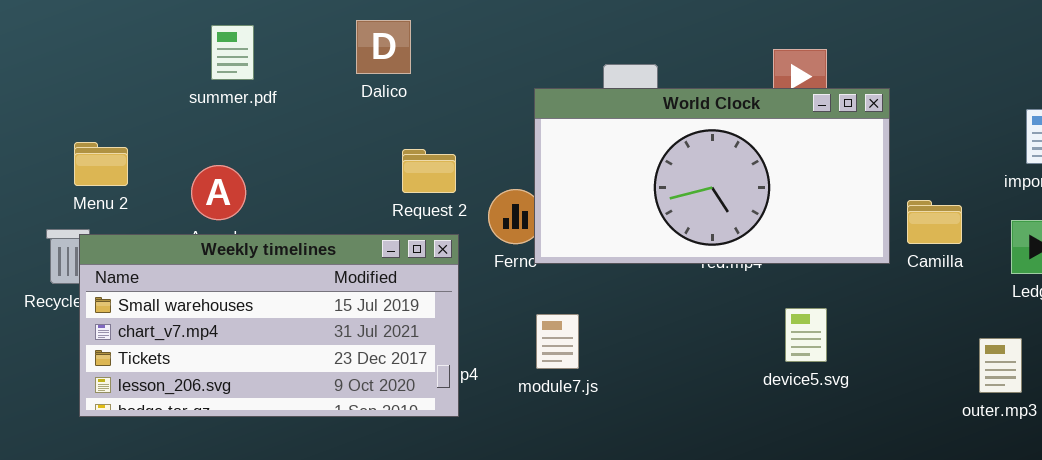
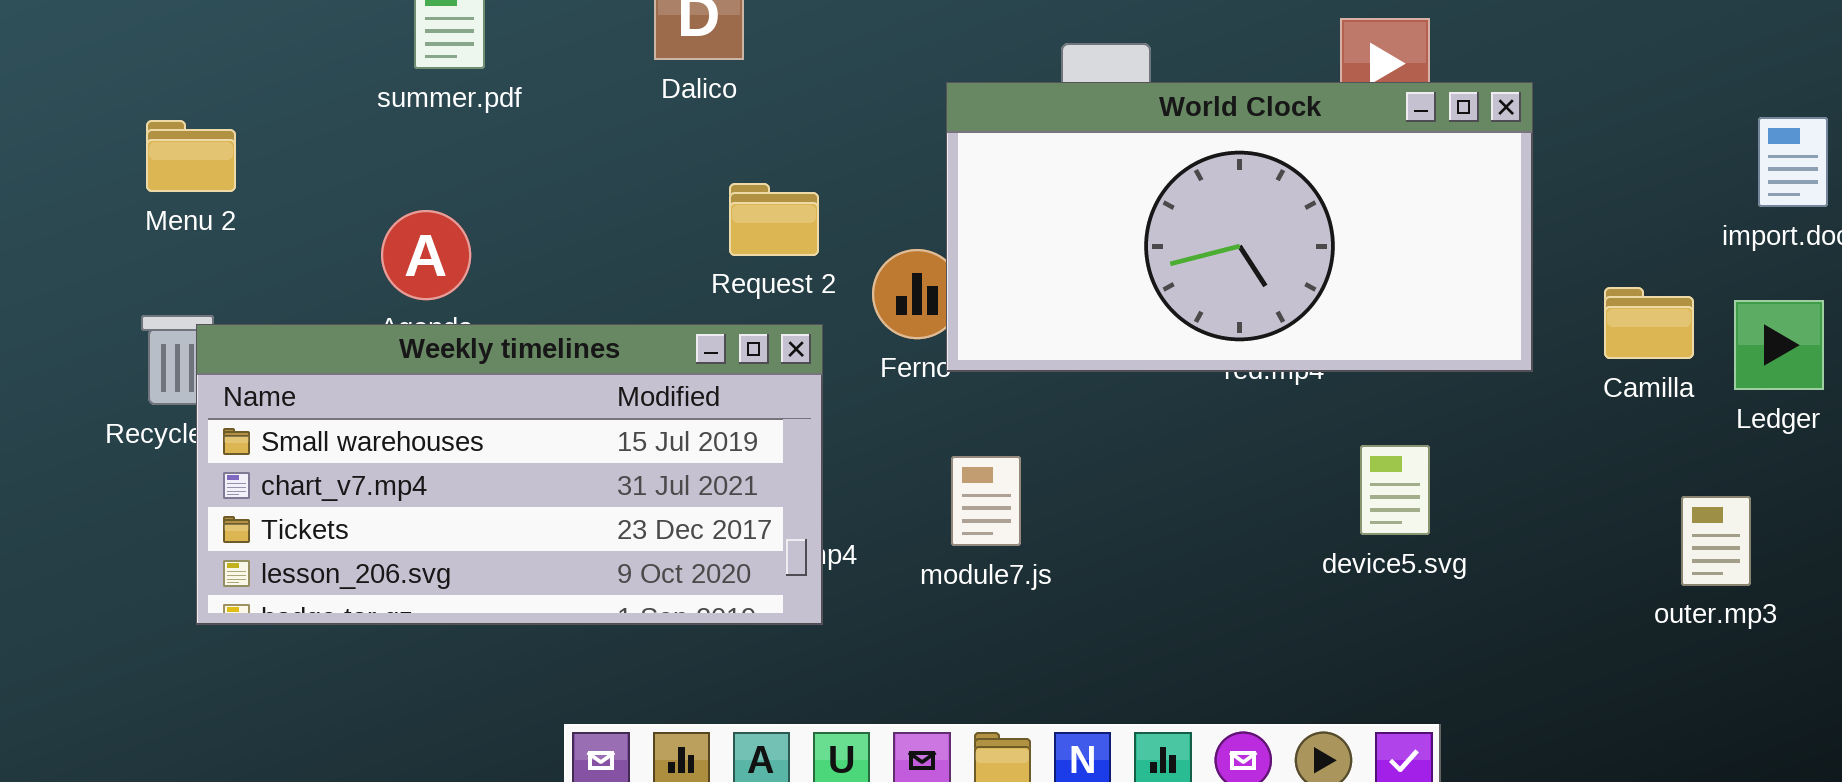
Menu 2: [74,142,128,186] -> [146,120,236,192], moved
Camilla: [907,200,962,244] -> [1604,287,1694,359], moved

